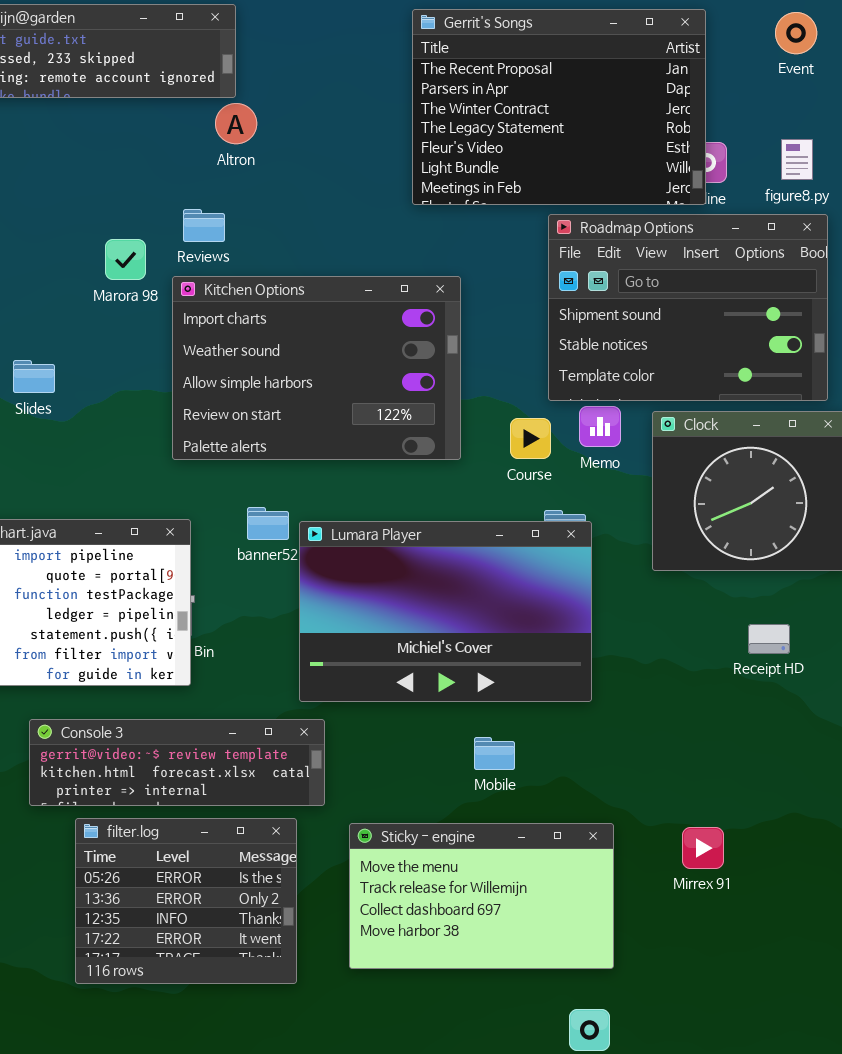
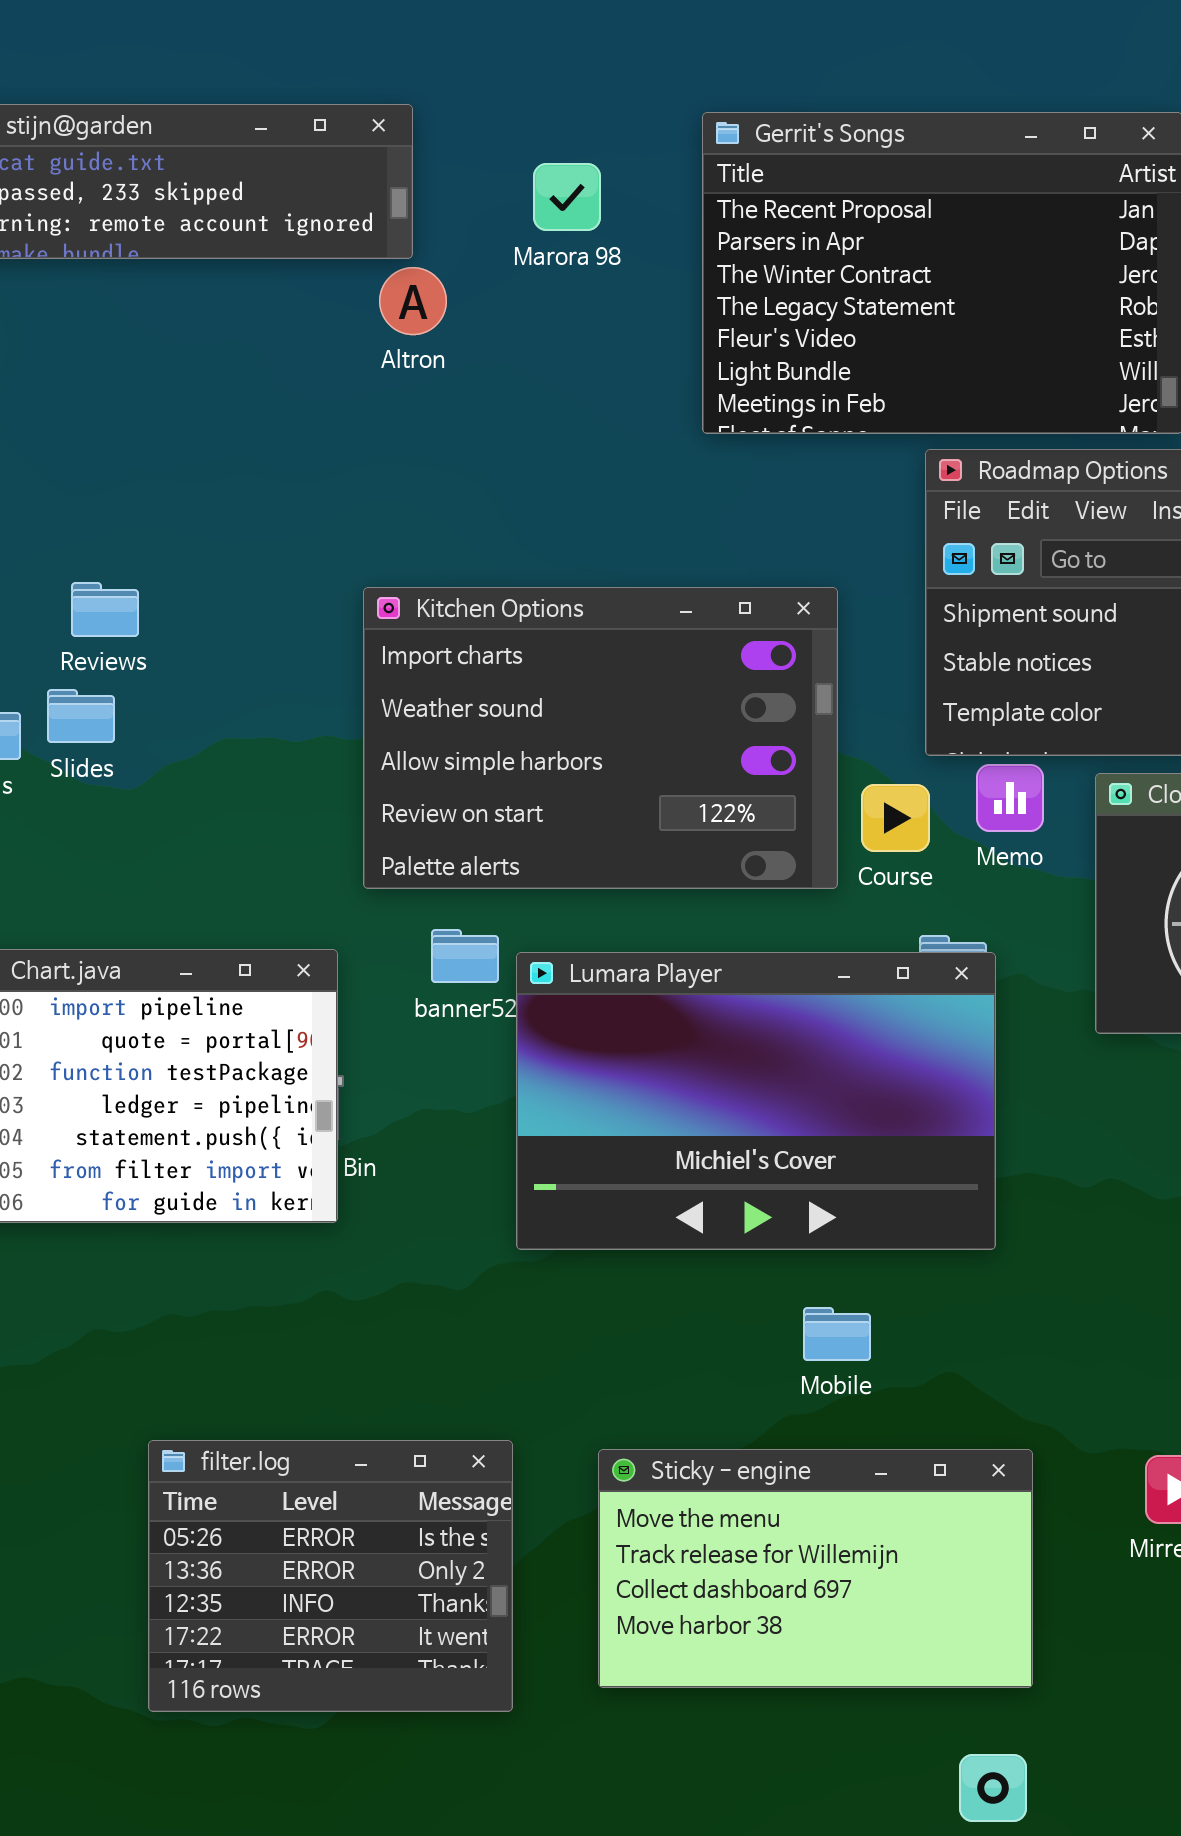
Reviews: [183,209,225,242] -> [71,582,139,637], moved
Marora 98: [105,239,146,280] -> [533,163,601,231], moved
Kitchen Options: [172,276,461,460] -> [363,587,838,889], moved
Console 3: [29,719,325,806] -> none, closed

